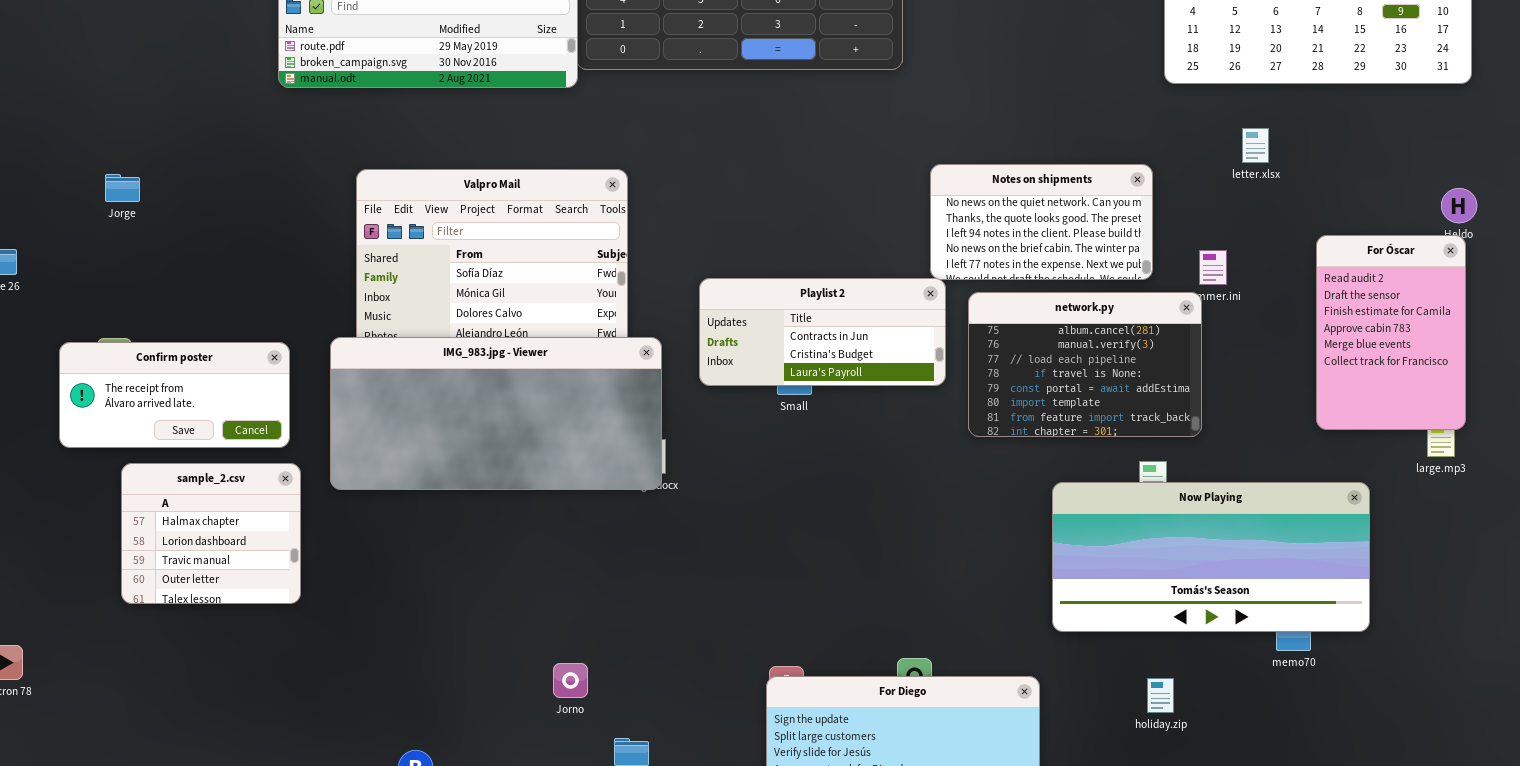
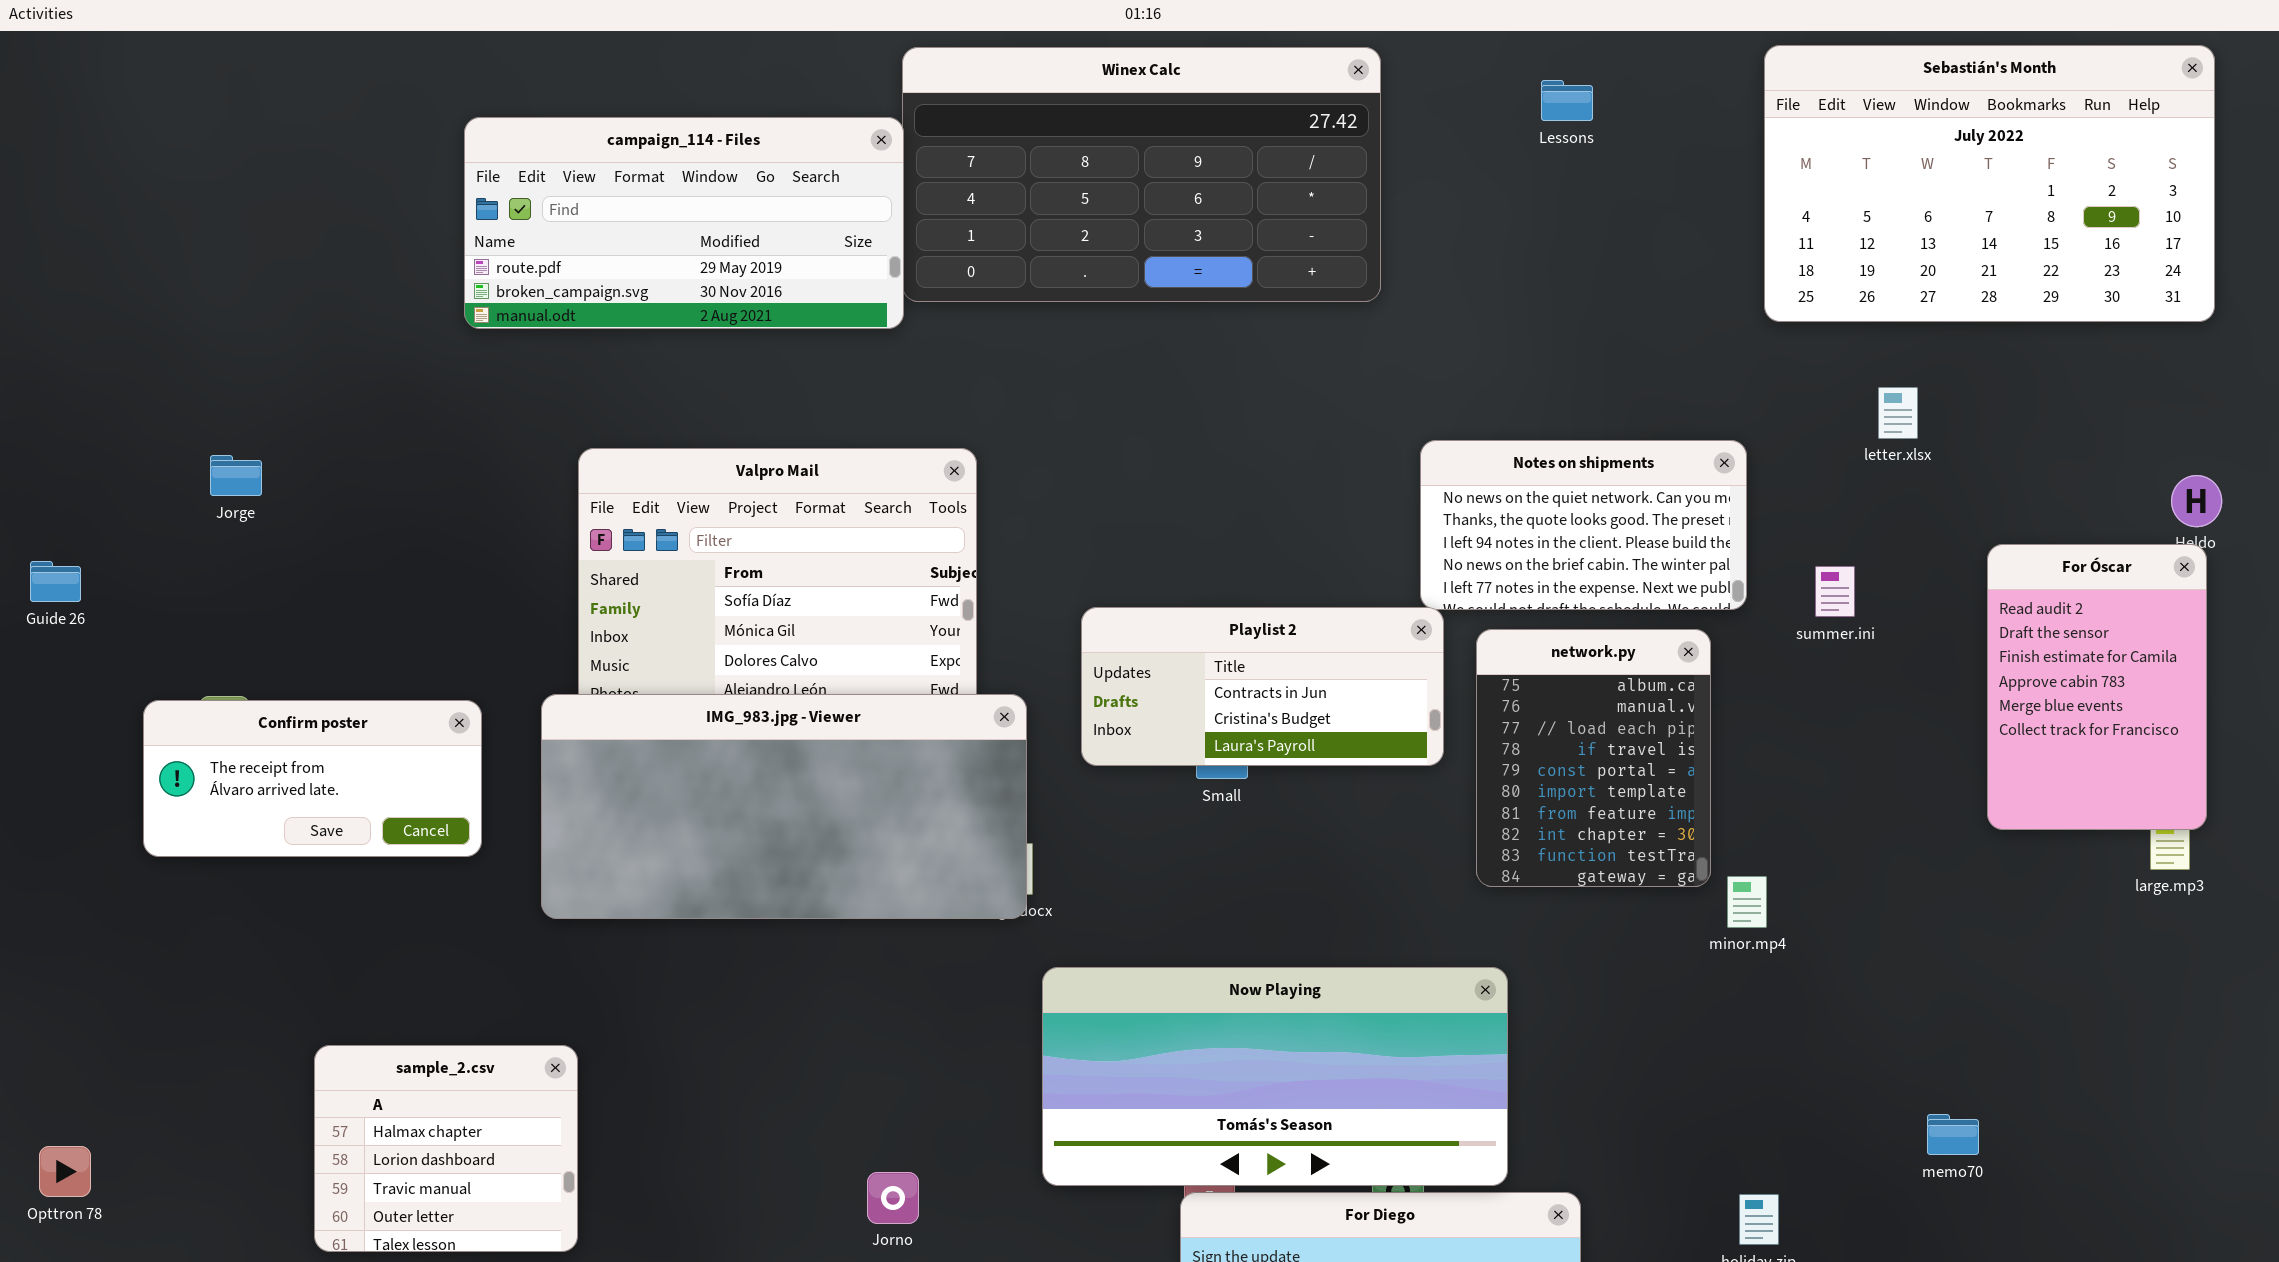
network.py: [968,292,1202,437] -> [1476,629,1711,887], resized
sample_2.csv: [121,463,301,604] -> [314,1045,578,1252], moved
Now Playing: [1052,482,1370,632] -> [1042,967,1508,1186], moved

